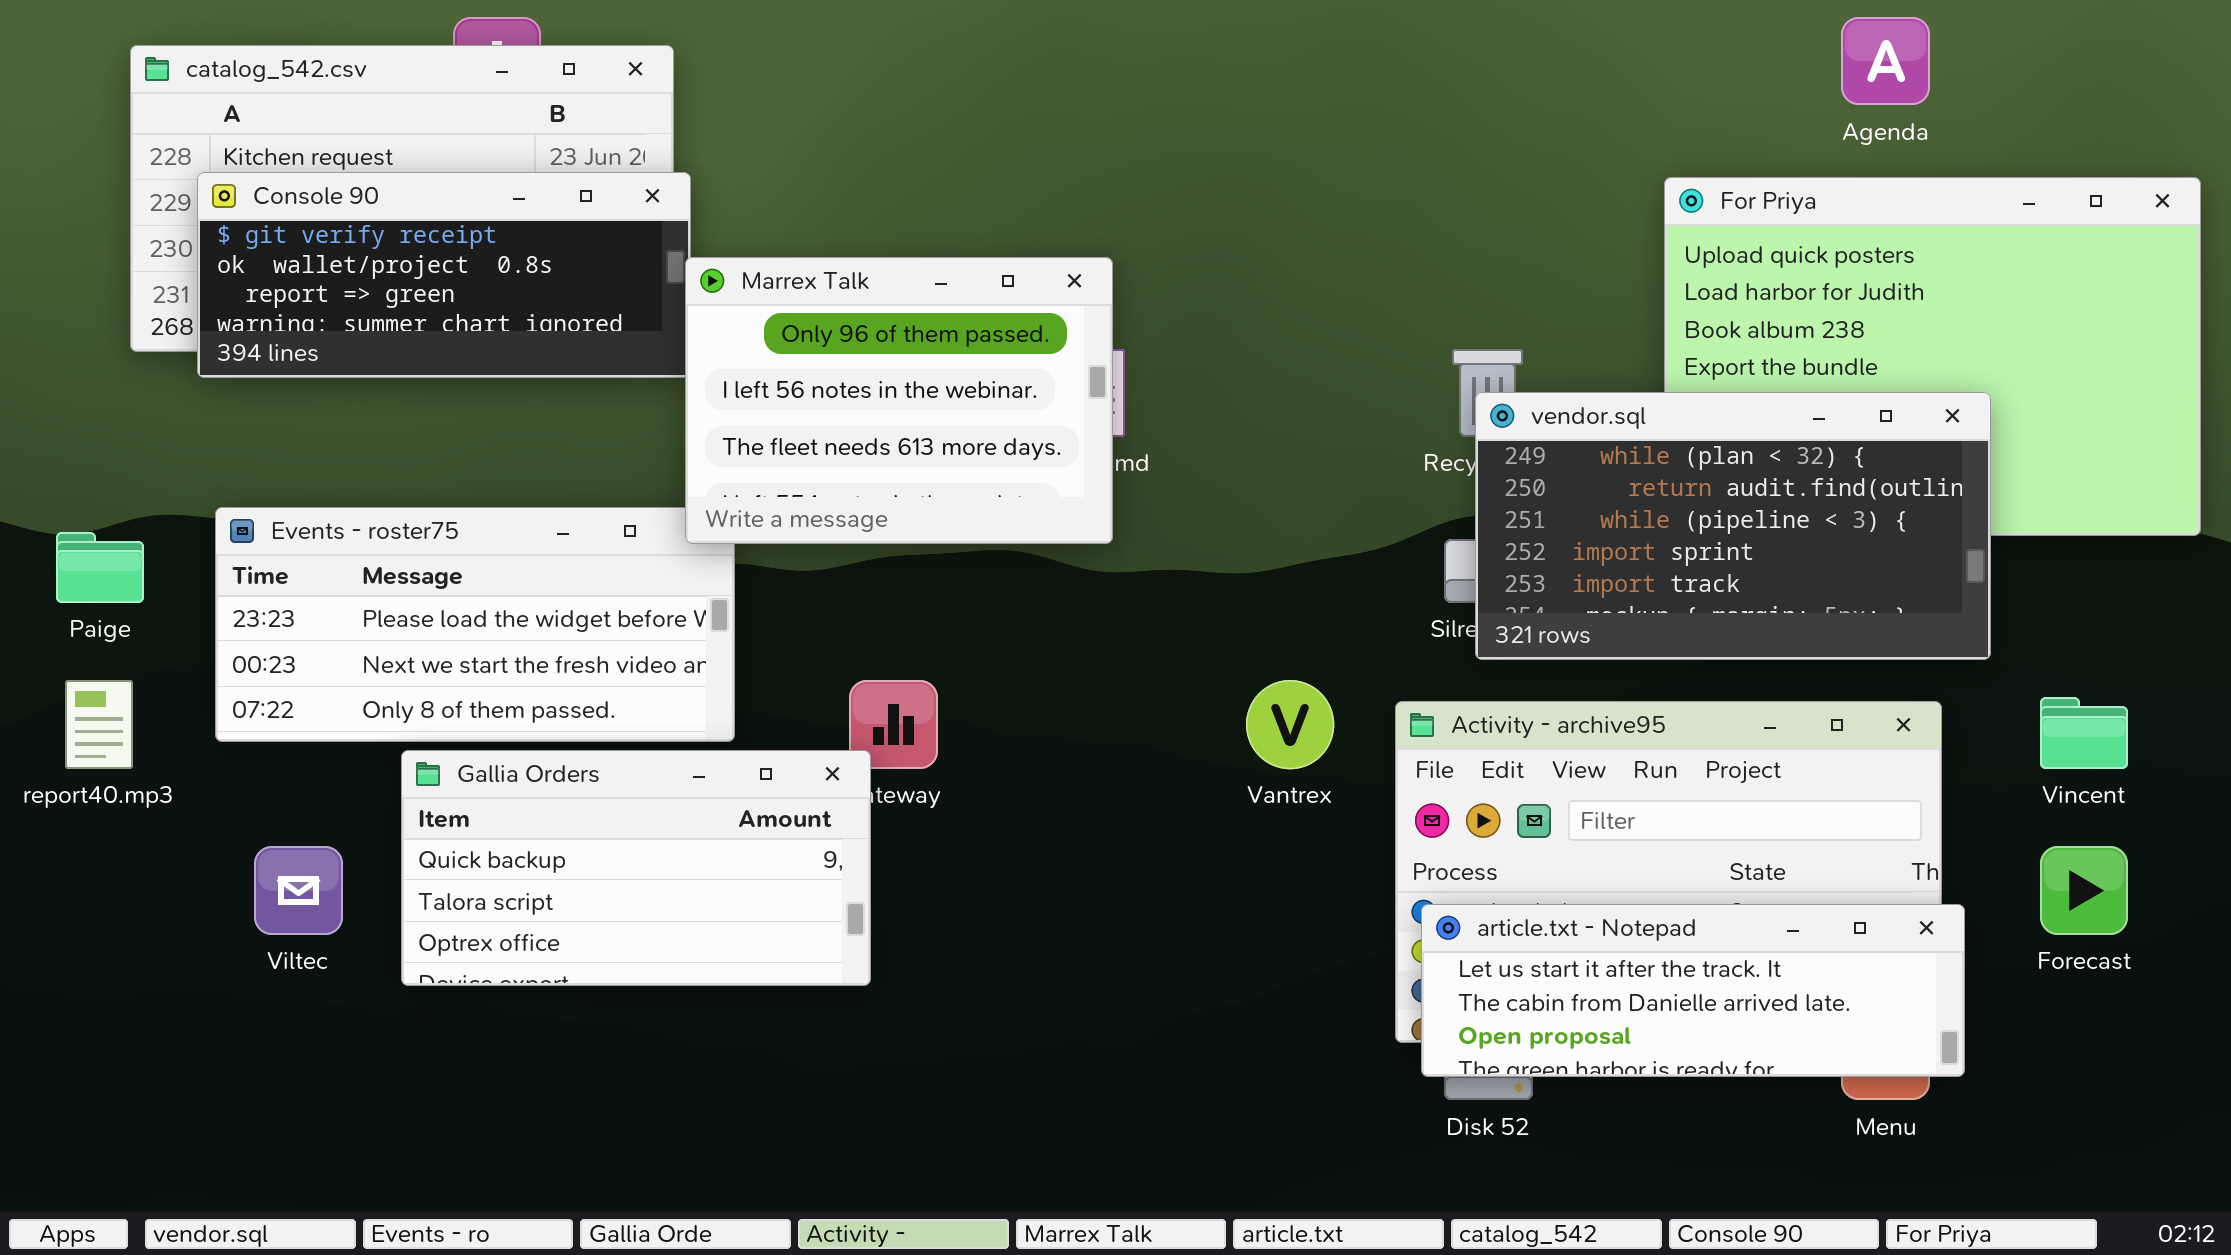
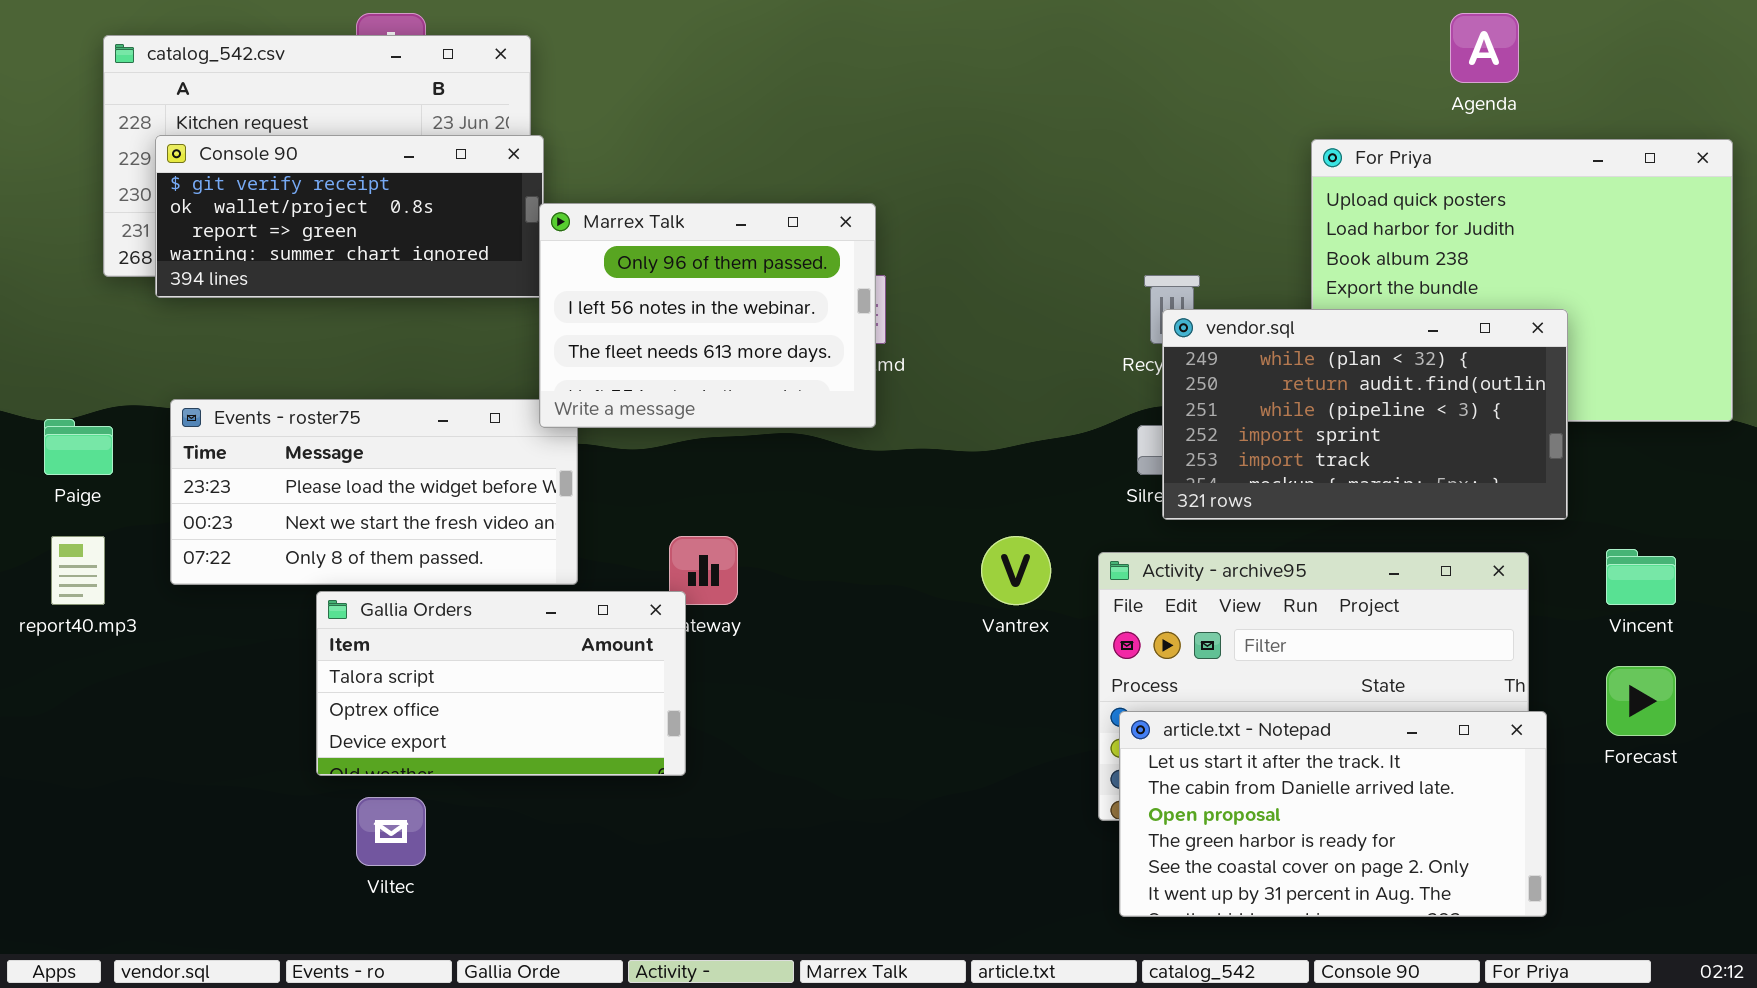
Gallia Orders: [401,750,871,986] -> [316,591,686,776], scrolled down 1 row
Viltec: [254,846,343,935] -> [356,797,426,866], moved
article.txt - Notepad: [1421,904,1965,1077] -> [1119,711,1547,917], resized

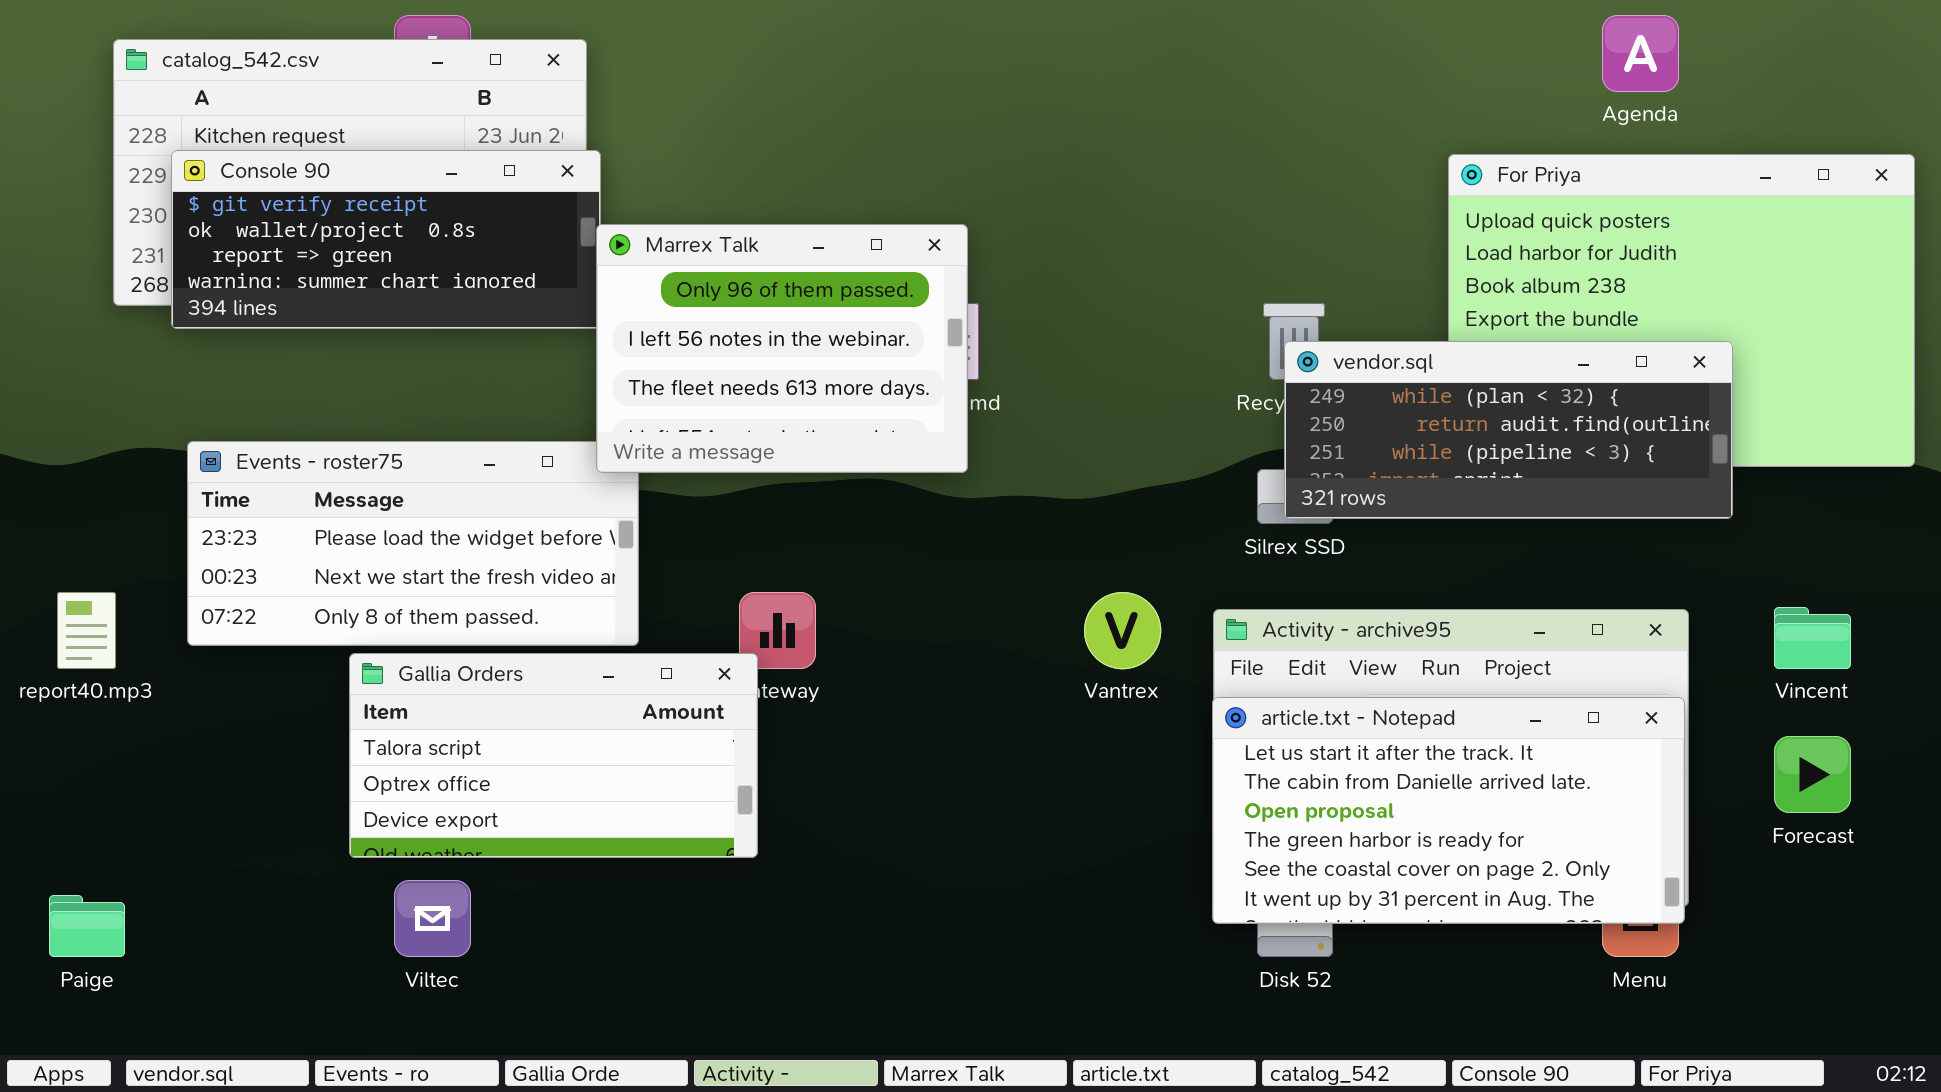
vendor.sql: [1162,309,1568,520] -> [1284,341,1733,519], resized
Paige: [44,419,113,475] -> [49,895,125,957], moved
article.txt - Notepad: [1119,711,1547,917] -> [1212,697,1685,924], moved

